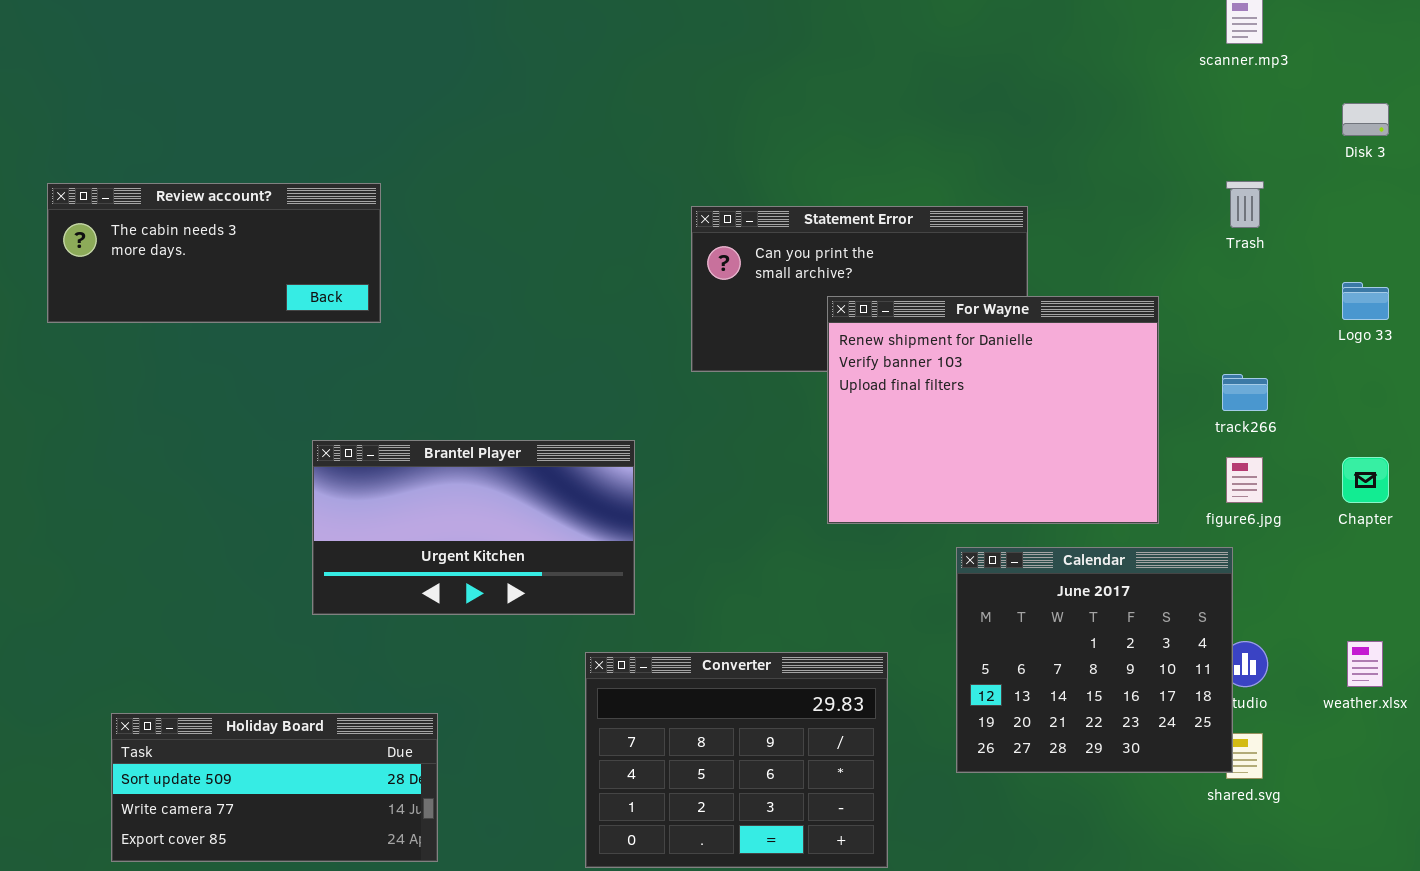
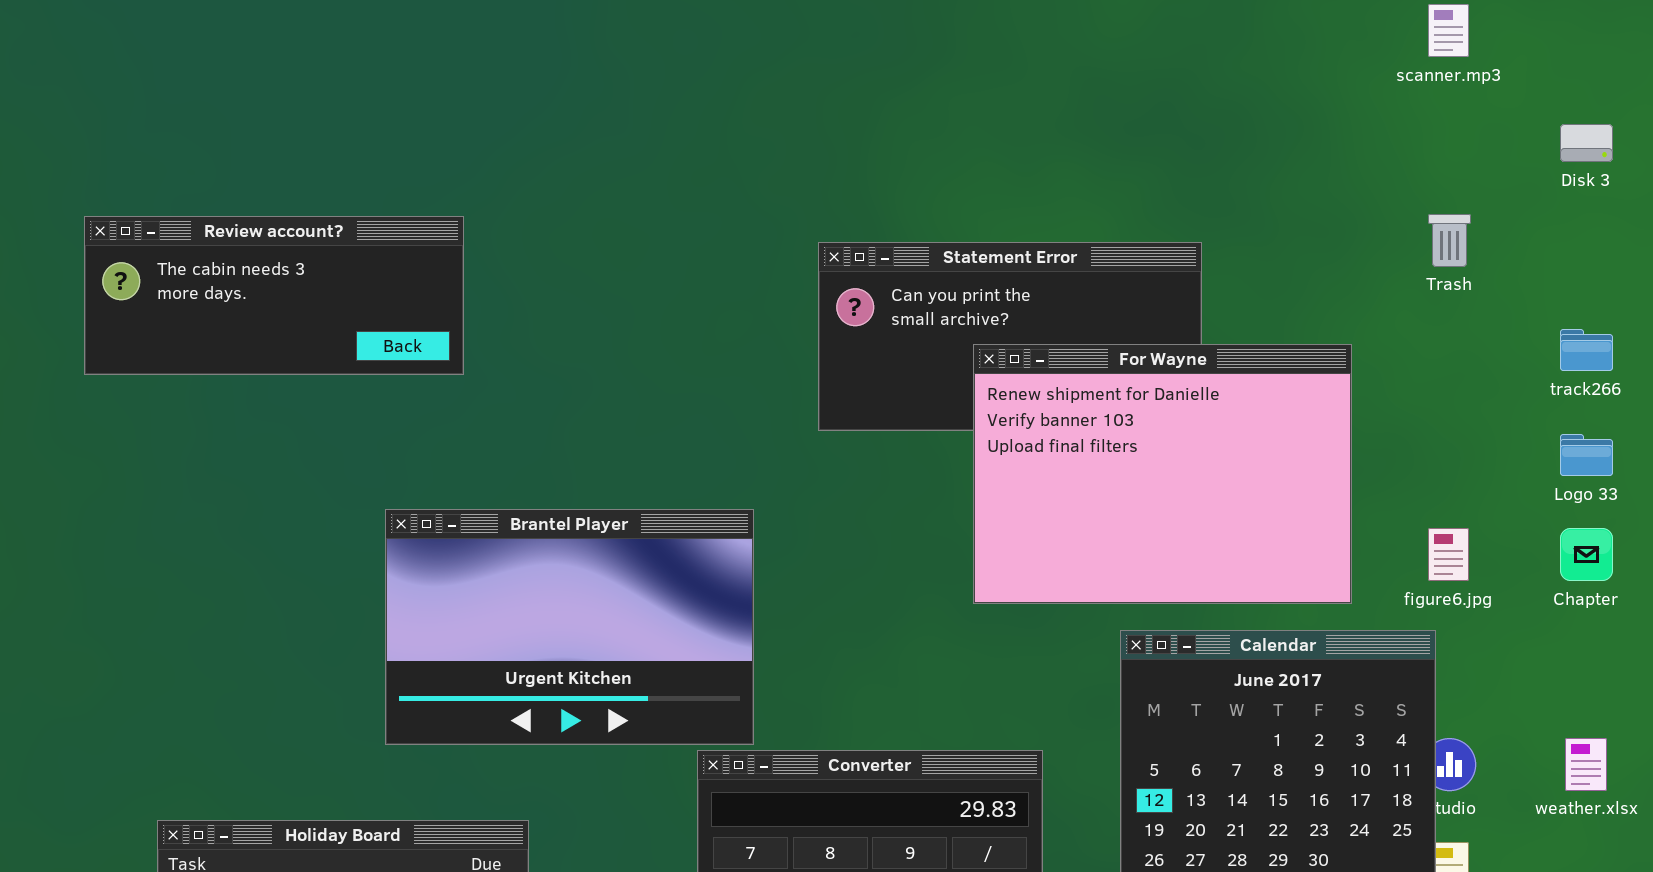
Logo 33: [1342,282,1389,320] -> [1560,434,1613,476], moved
track266: [1222,374,1268,411] -> [1560,329,1613,371], moved
Brantel Player: [312,440,635,615] -> [385,509,754,745], resized

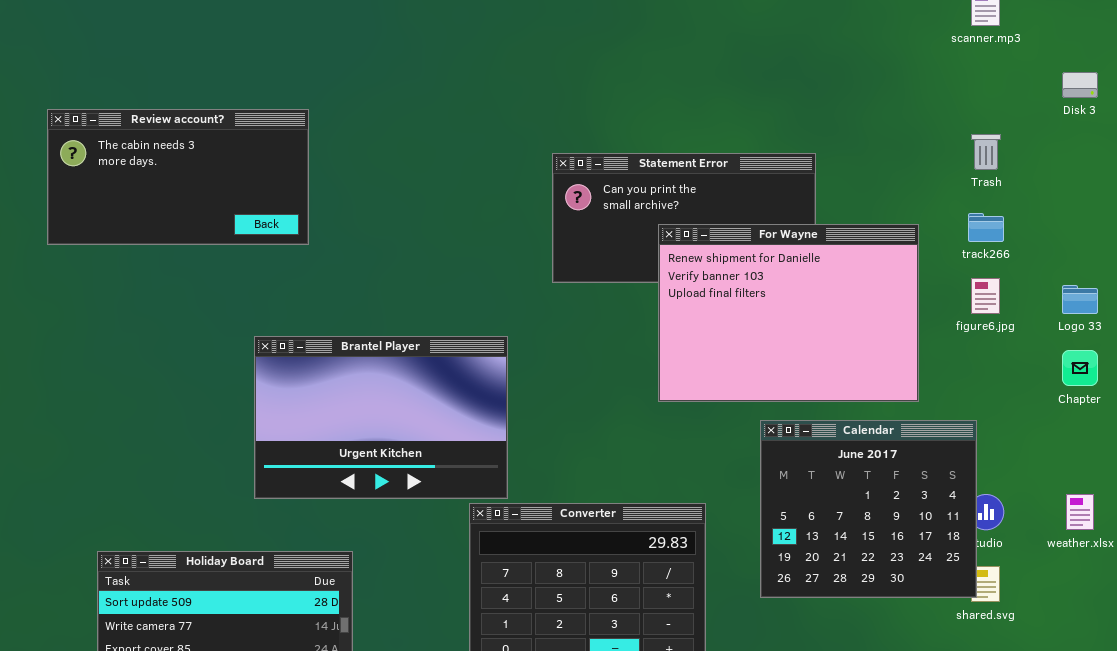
Review account?: [84,216,464,375] -> [47,109,309,245], resized
track266: [1560,329,1613,371] -> [968,213,1004,242], moved
figure6.jpg: [1428,528,1469,581] -> [971,278,1000,314], moved

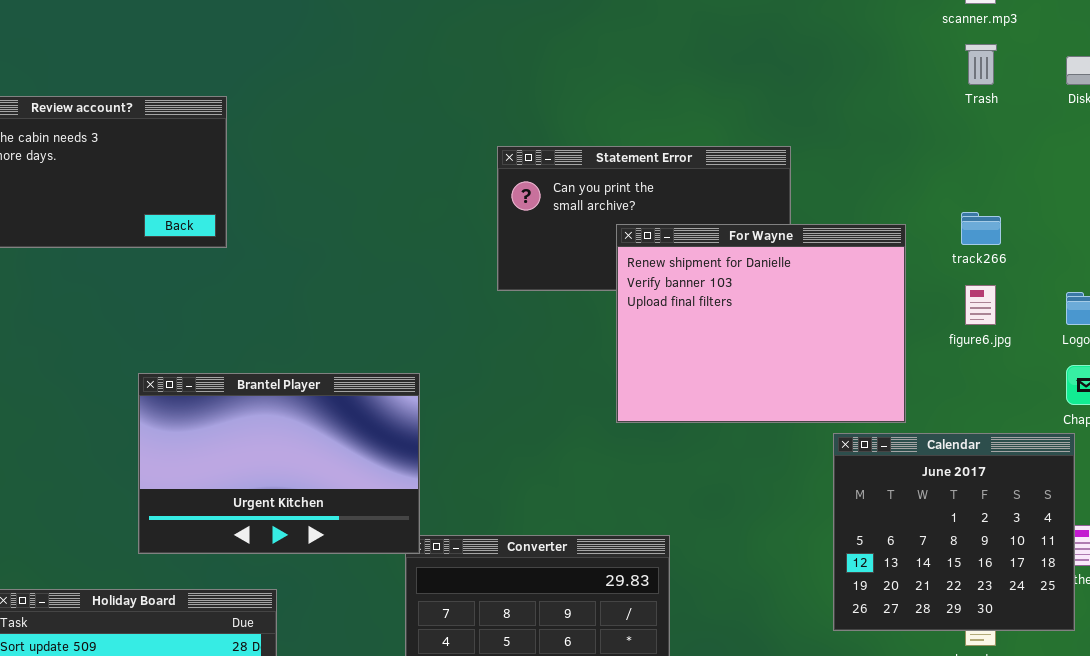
Trash: [971,134,1001,170] -> [965,44,997,85], moved
Brantel Player: [254,336,508,499] -> [138,373,420,554], moved
Calendar: [760,420,977,598] -> [833,433,1075,631], moved

